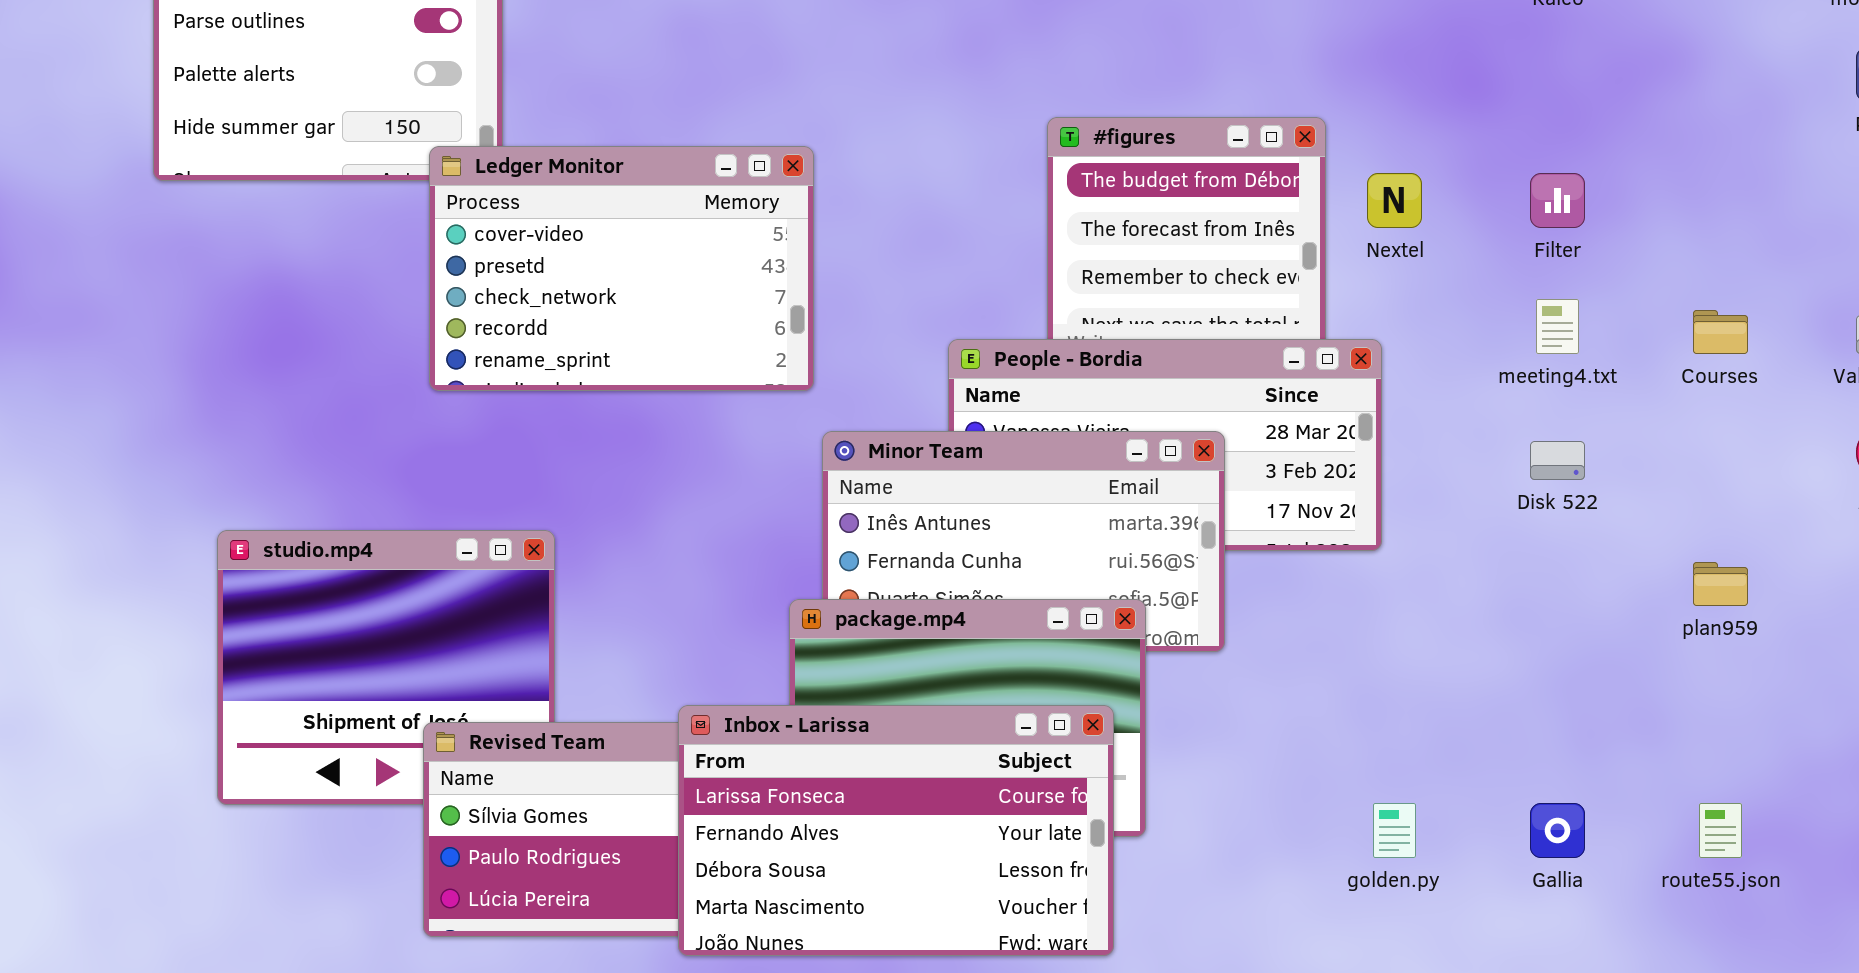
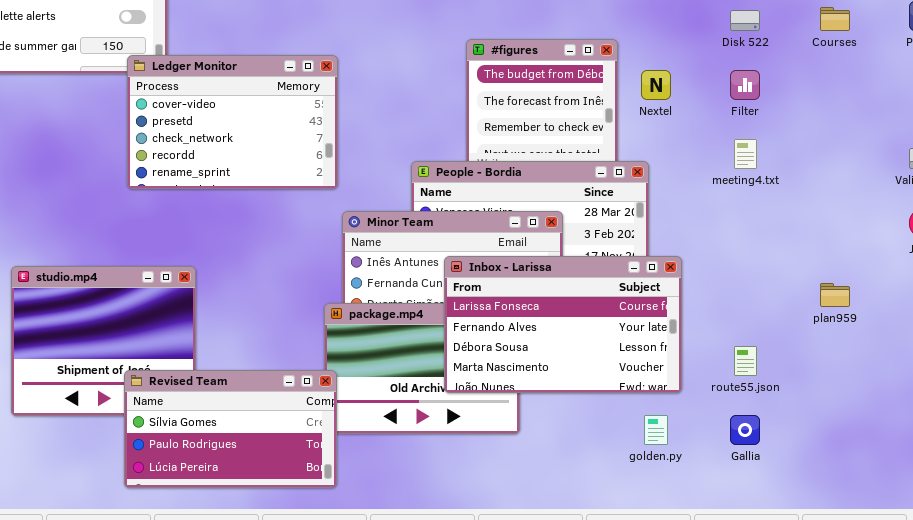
Courses: [1693,310,1748,354] -> [820,7,850,31], moved
Disk 522: [1530,441,1585,480] -> [730,10,760,31], moved
Inbox - Larissa: [678,705,1114,956] -> [444,256,682,393], moved
route55.json: [1699,803,1742,858] -> [734,346,757,376], moved

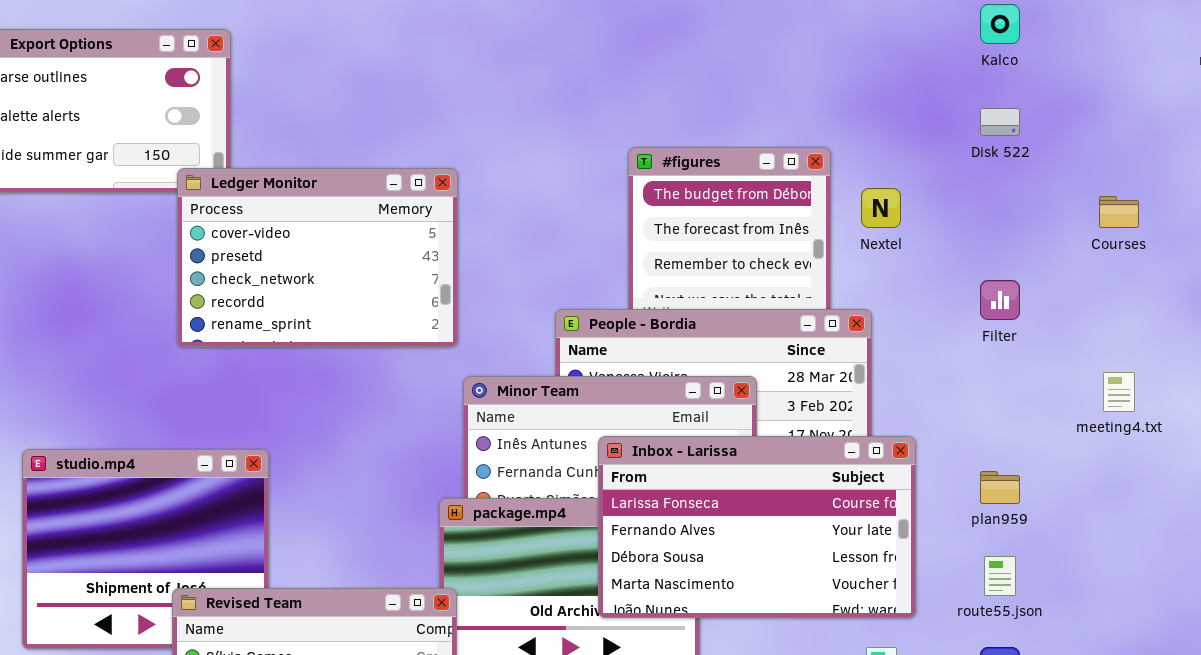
Courses: [820,7,850,31] -> [1099,196,1139,228], moved
Filter: [730,70,760,100] -> [980,280,1020,320], moved
meeting4.txt: [734,139,757,169] -> [1103,372,1135,412], moved
plan959: [820,283,850,307] -> [980,471,1020,504], moved

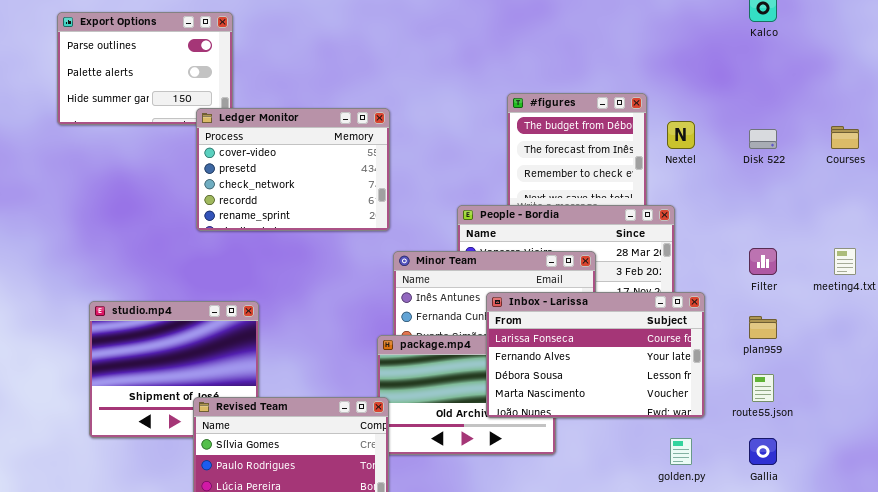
Disk 522: [980,108,1020,136] -> [749,129,777,149], moved
Filter: [980,280,1020,320] -> [749,248,777,275], moved

